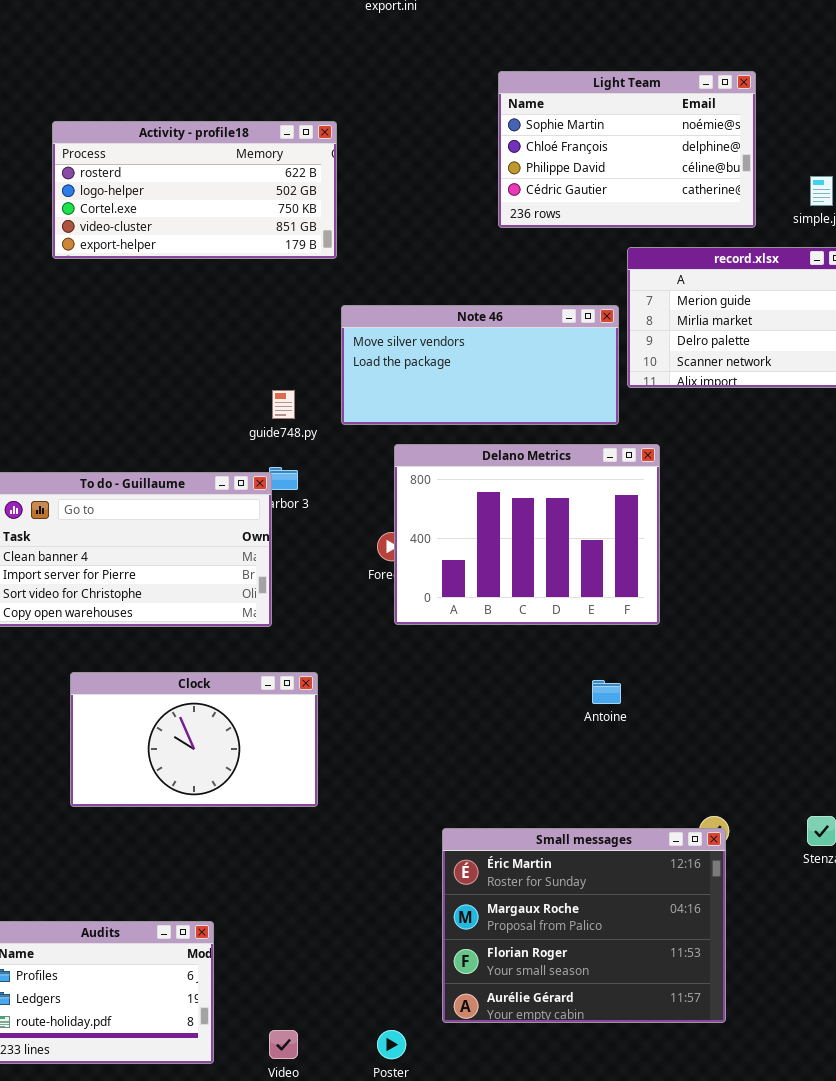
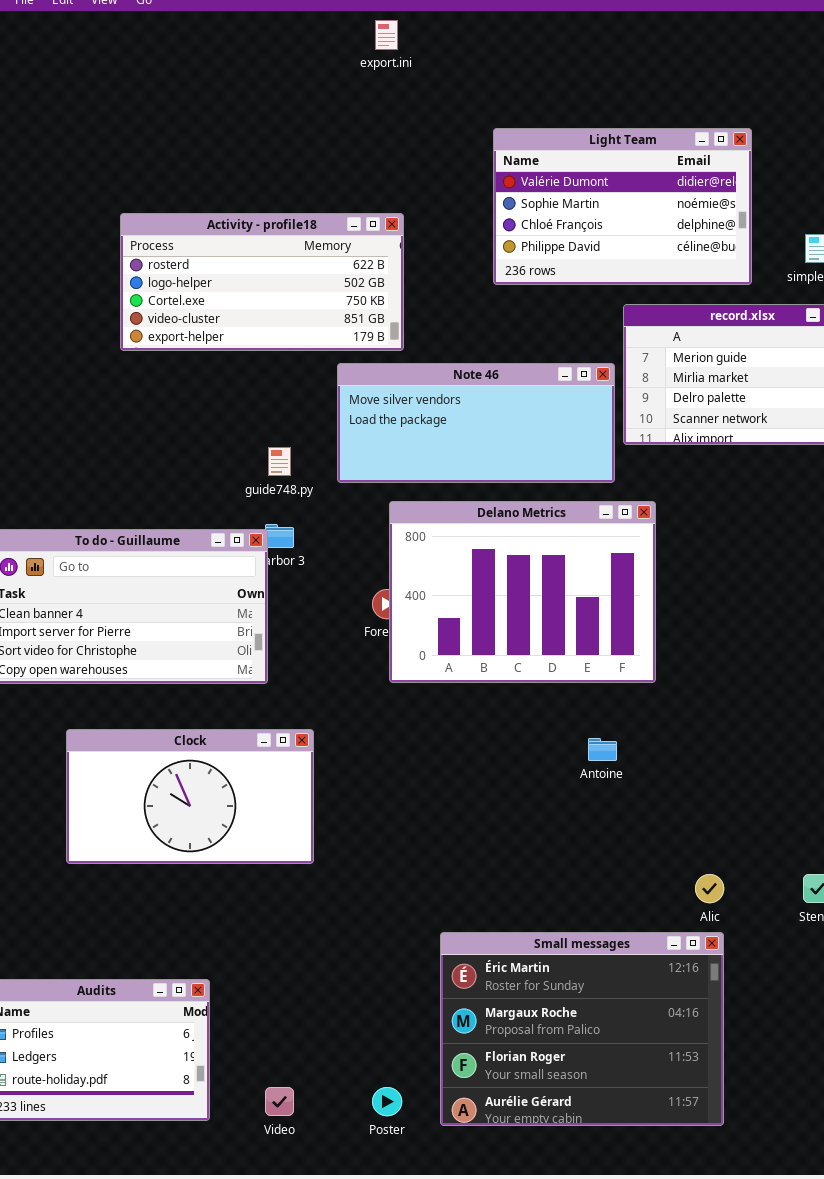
Light Team: [498,71,756,228] -> [493,128,752,285], scrolled up 1 row
Activity - profile18: [52,121,337,259] -> [120,213,404,351], moved
Small messages: [442,828,726,1023] -> [440,932,724,1126], moved

